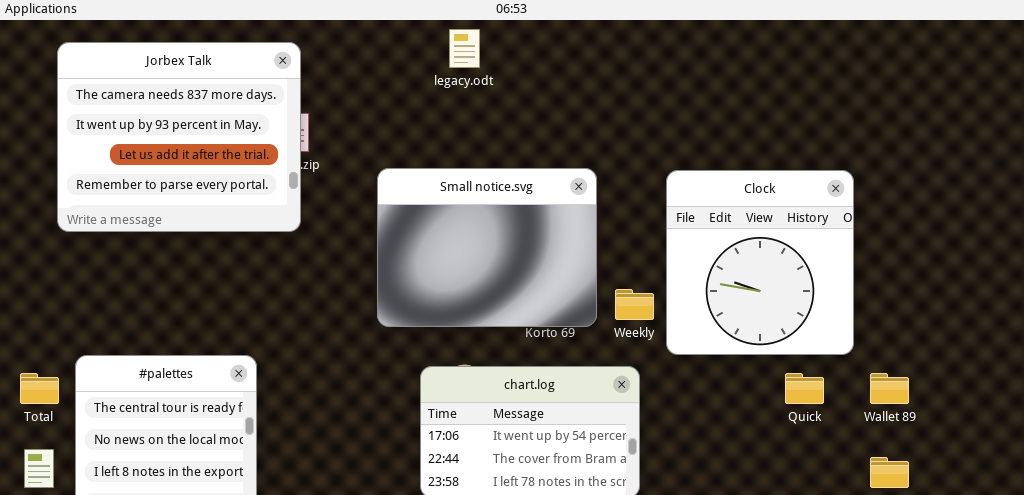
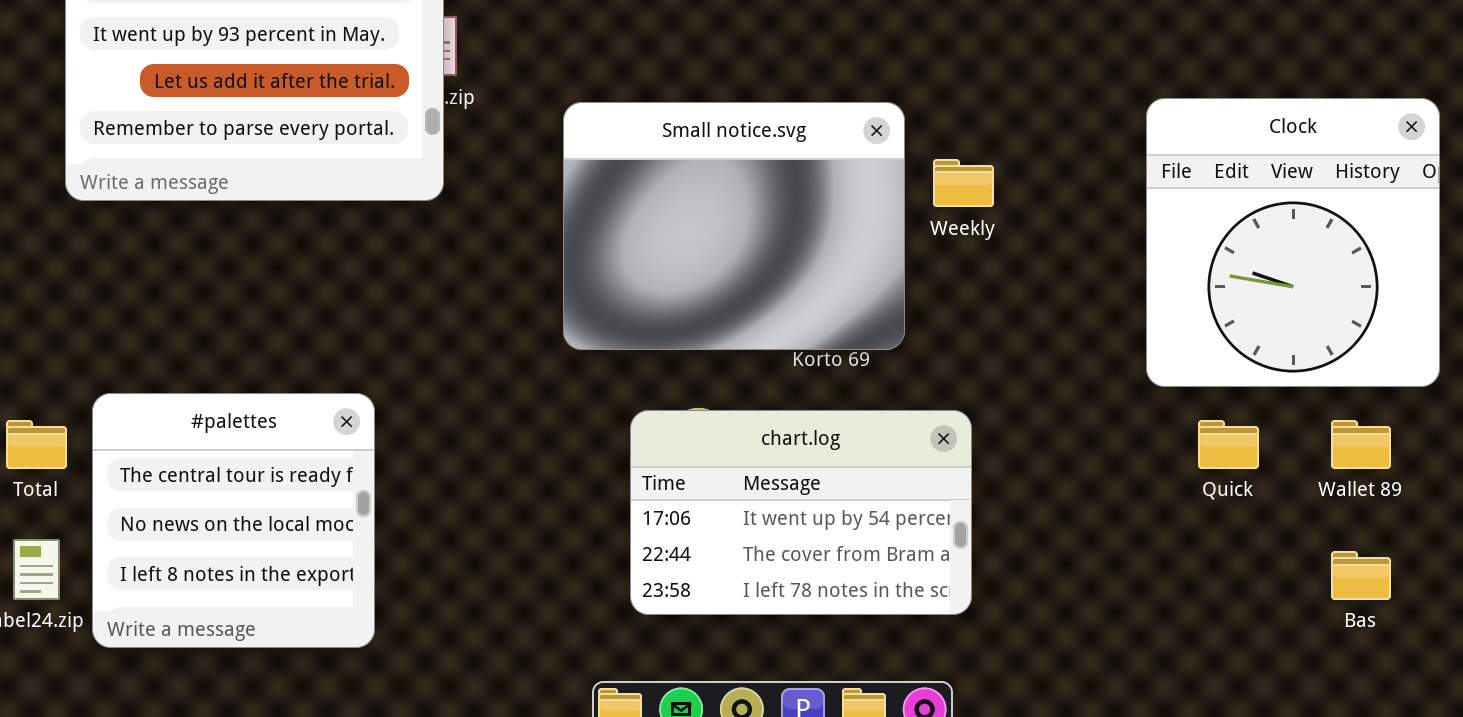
Clock: [666,170,854,355] -> [1146,98,1440,387], moved
Weekly: [615,289,654,320] -> [933,159,994,207], moved

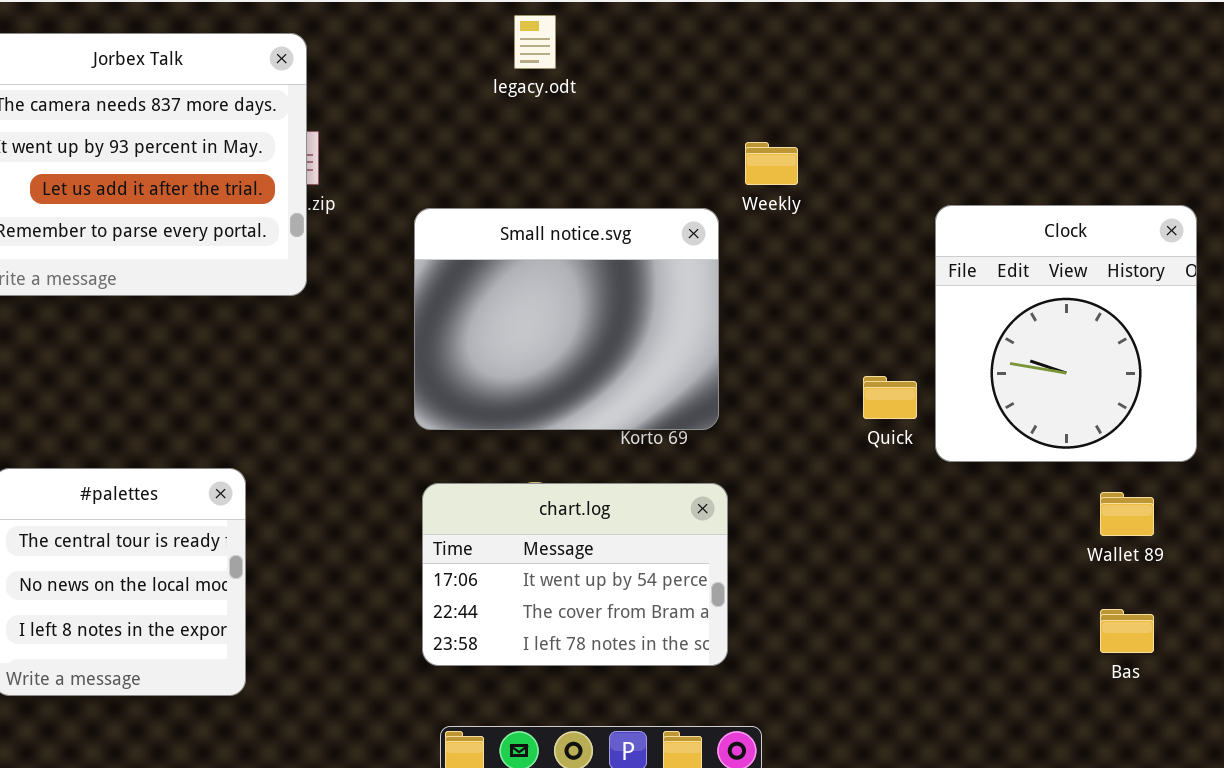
Weekly: [933,159,994,207] -> [745,142,798,185], moved
chart.log: [630,410,972,615] -> [422,483,728,666], moved
Quick: [1198,420,1259,469] -> [863,376,917,419], moved

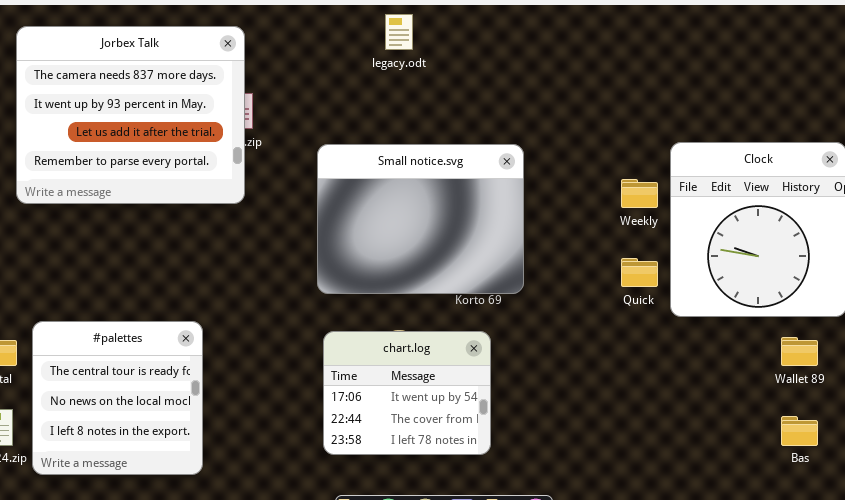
Weekly: [745,142,798,185] -> [621,179,658,208], moved
chart.log: [422,483,728,666] -> [323,331,491,455], resized

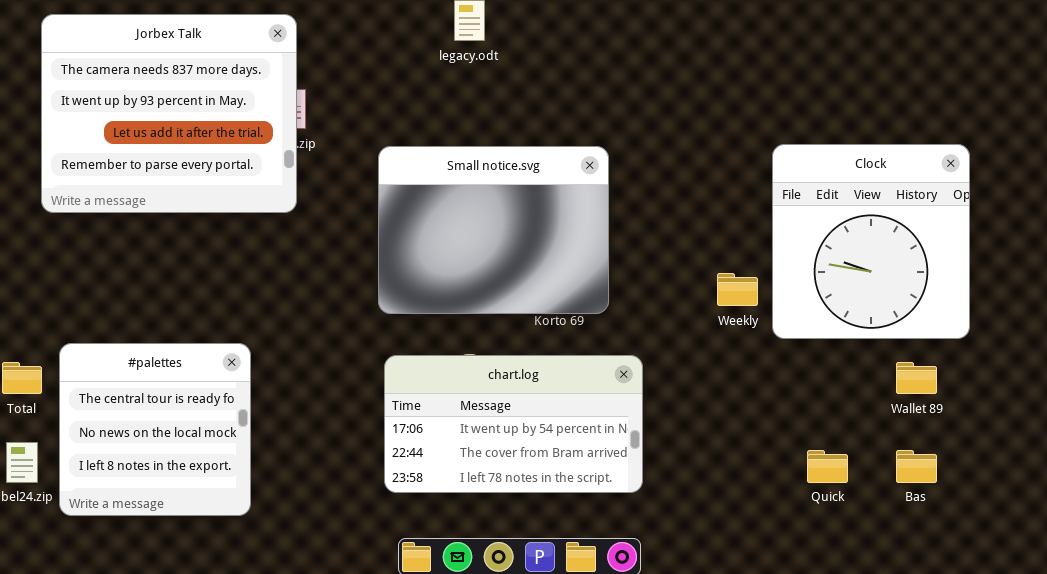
Weekly: [621,179,658,208] -> [717,273,758,306], moved
Quick: [621,258,658,287] -> [807,450,848,483], moved
chart.log: [323,331,491,455] -> [384,355,643,493], resized

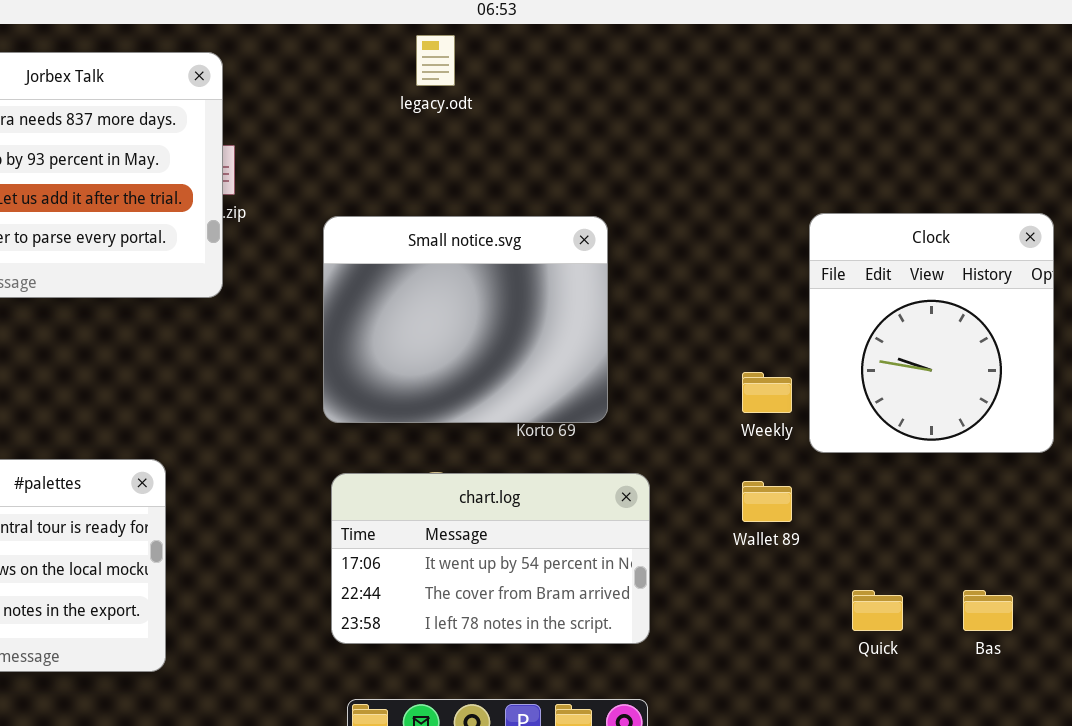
Wallet 89: [896,362,937,394] -> [742,481,792,522], moved

